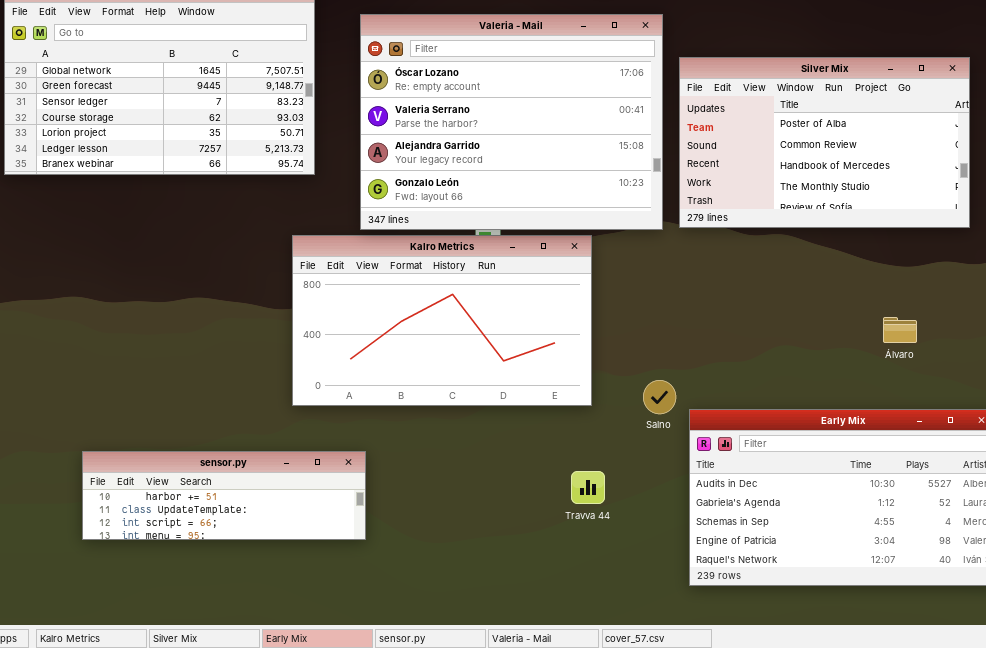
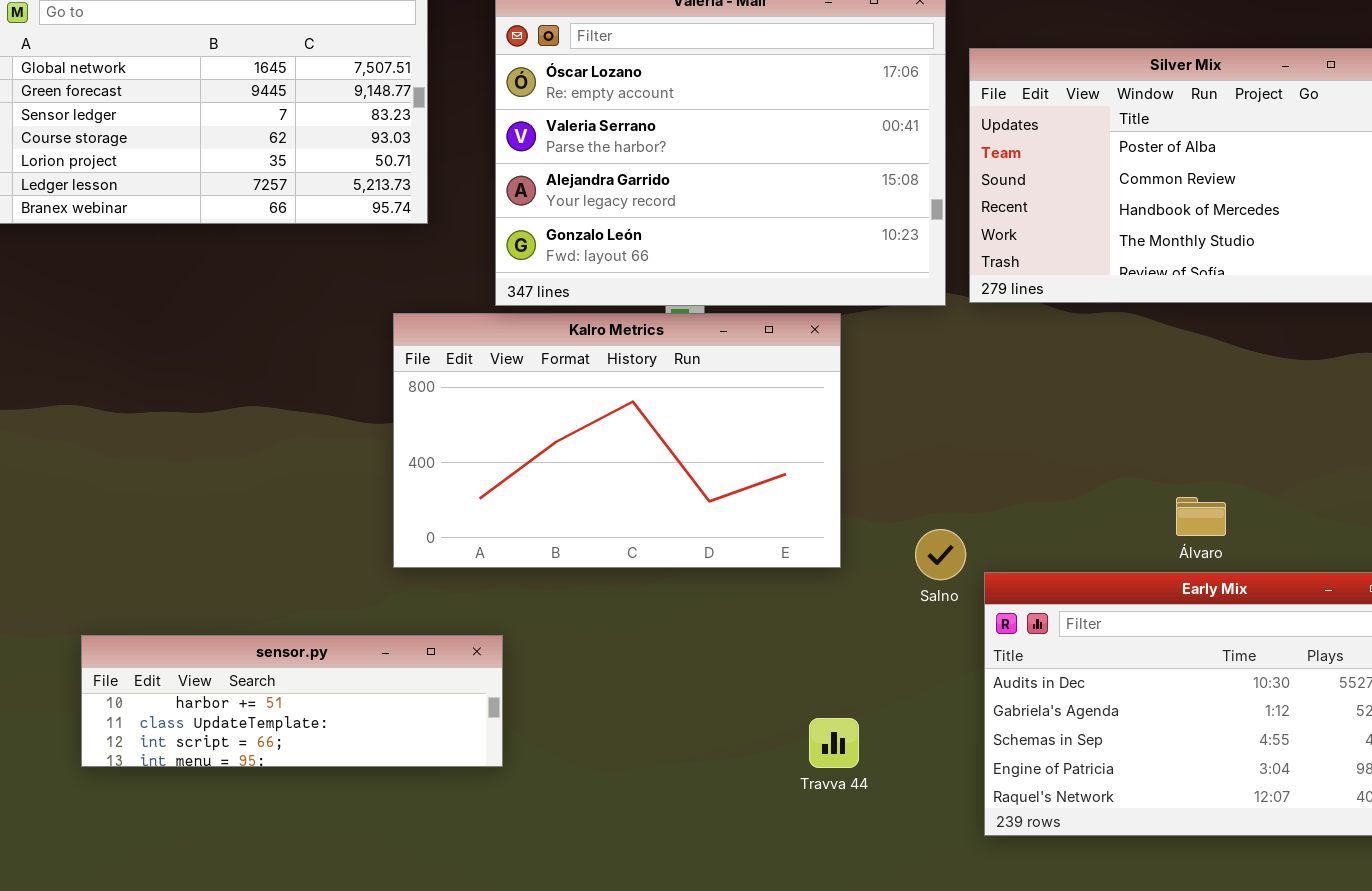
Álvaro: [883,317,917,343] -> [1176,497,1226,536], moved
Travva 44: [571,471,605,504] -> [809,718,859,768], moved

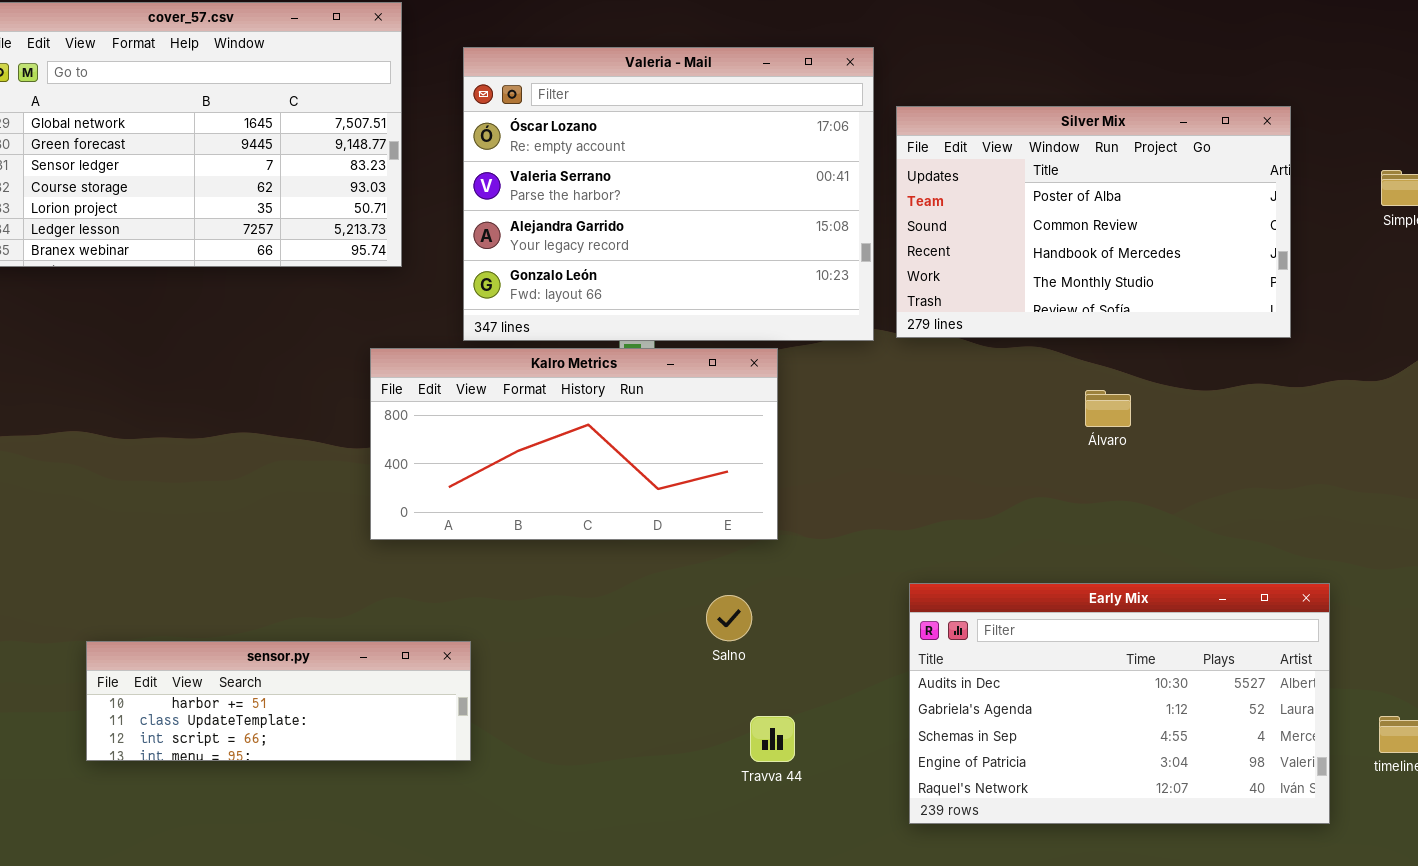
Kalro Metrics: [393,313,841,568] -> [370,348,778,540], resized
Álvaro: [1176,497,1226,536] -> [1085,390,1131,427], moved
Salno: [915,529,966,580] -> [706,595,752,641], moved

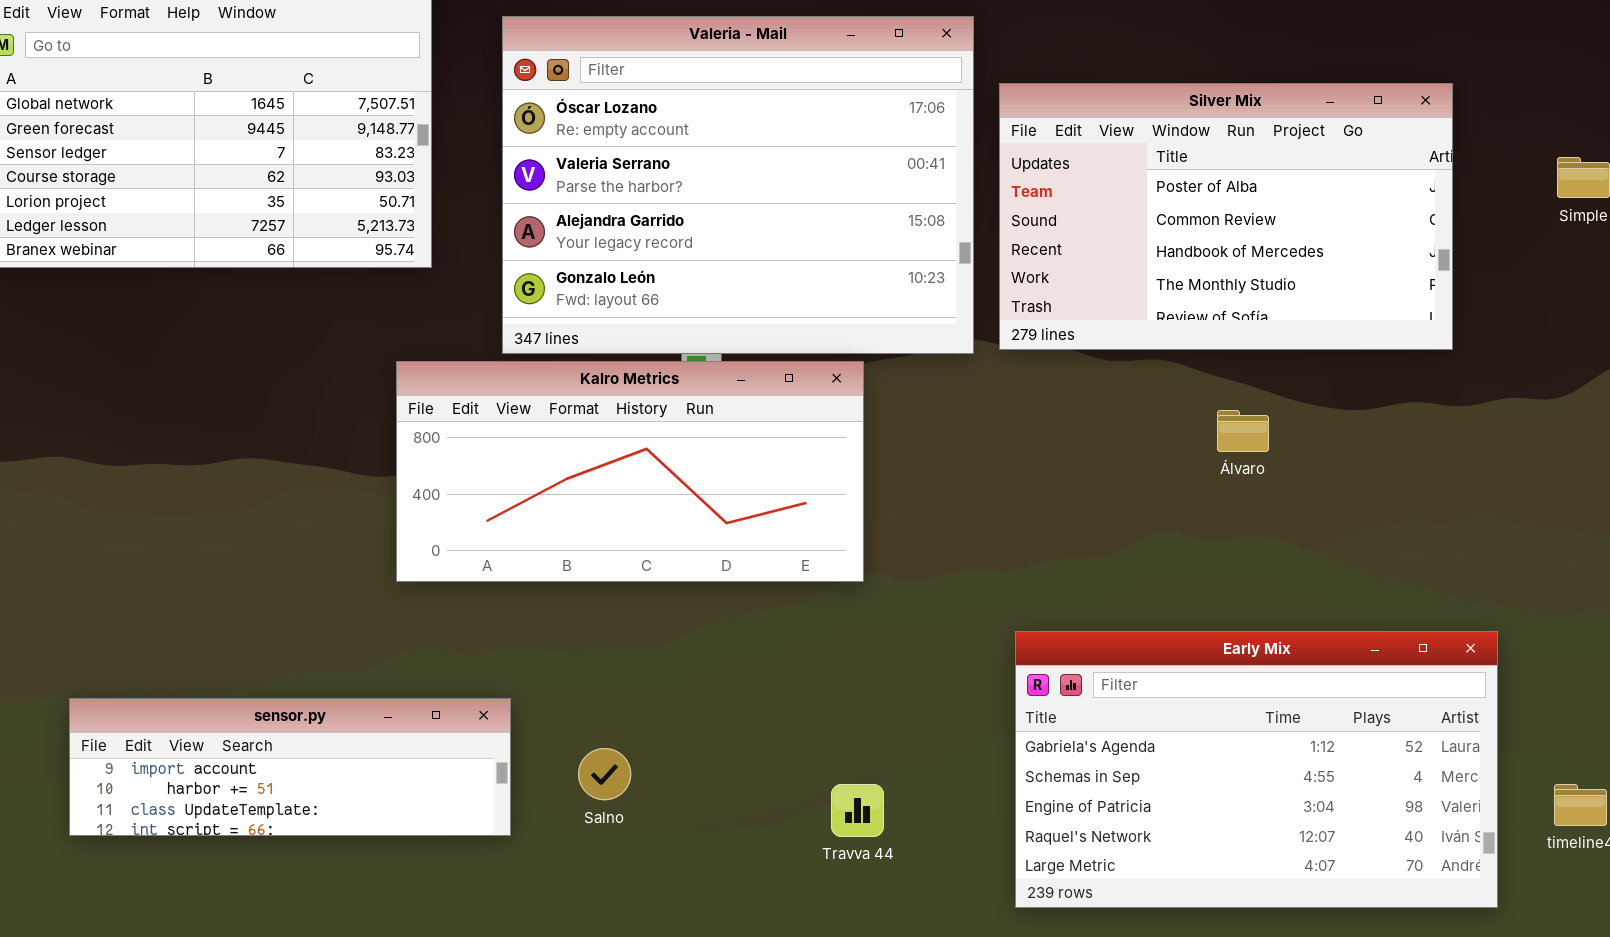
Early Mix: [909,583,1330,824] -> [1015,631,1498,908], scrolled down 1 row
Salno: [706,595,752,641] -> [578,748,631,800], moved
sensor.py: [86,641,471,761] -> [69,698,511,836], scrolled up 1 row

